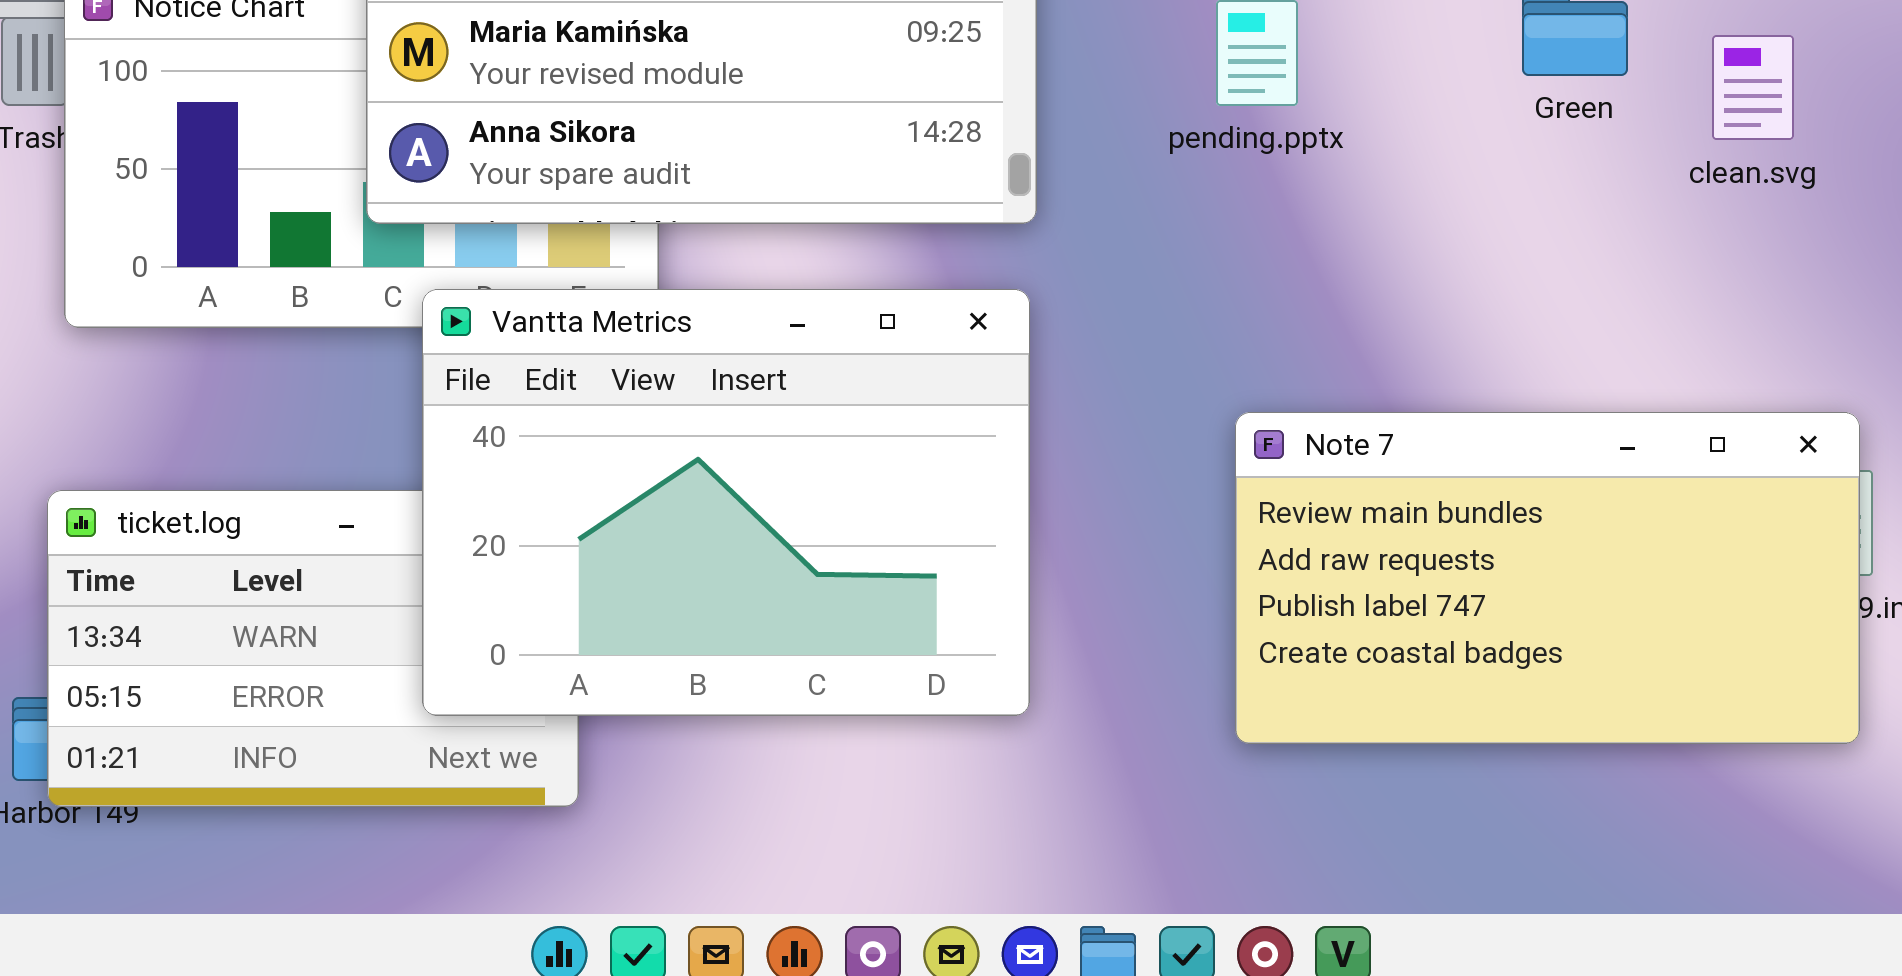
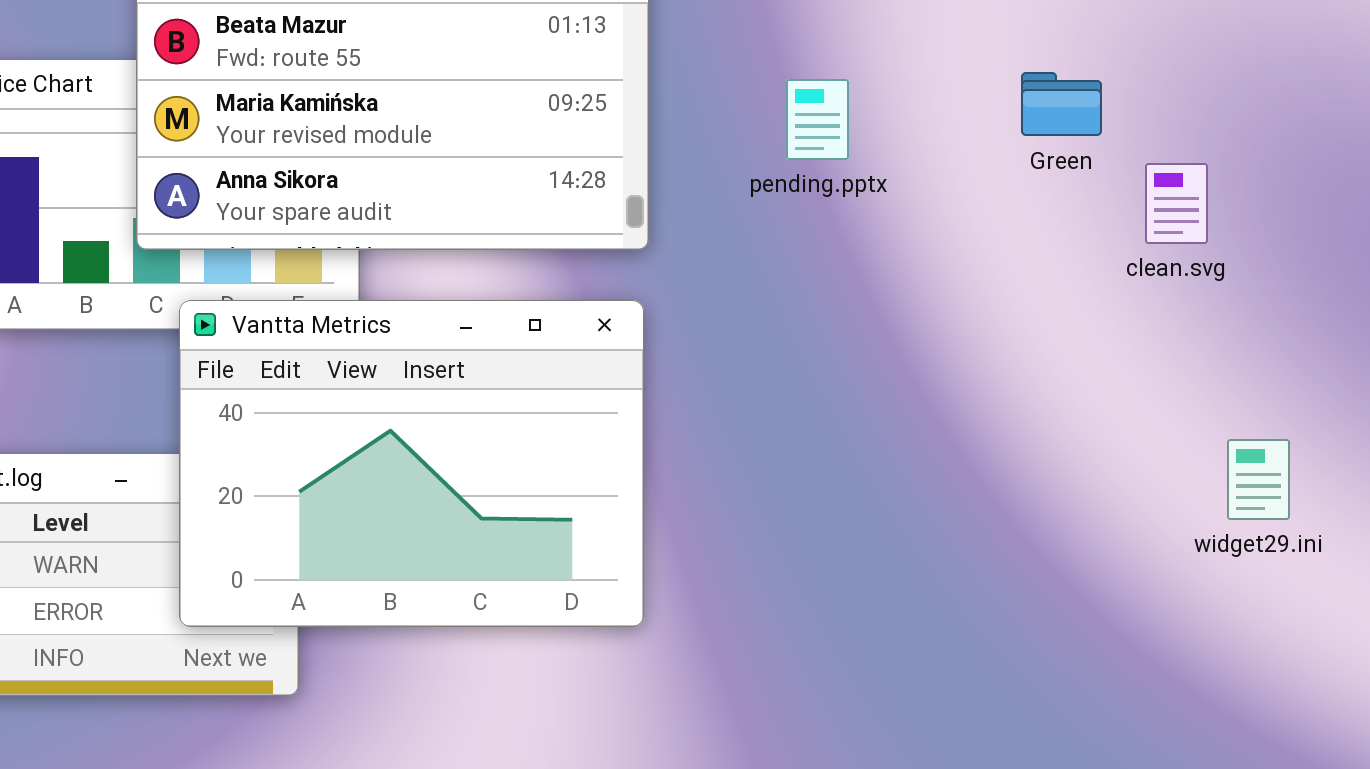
clean.svg: [1712,35,1794,140] -> [1145,163,1208,244], moved
Note 7: [1235,412,1860,744] -> none, closed

